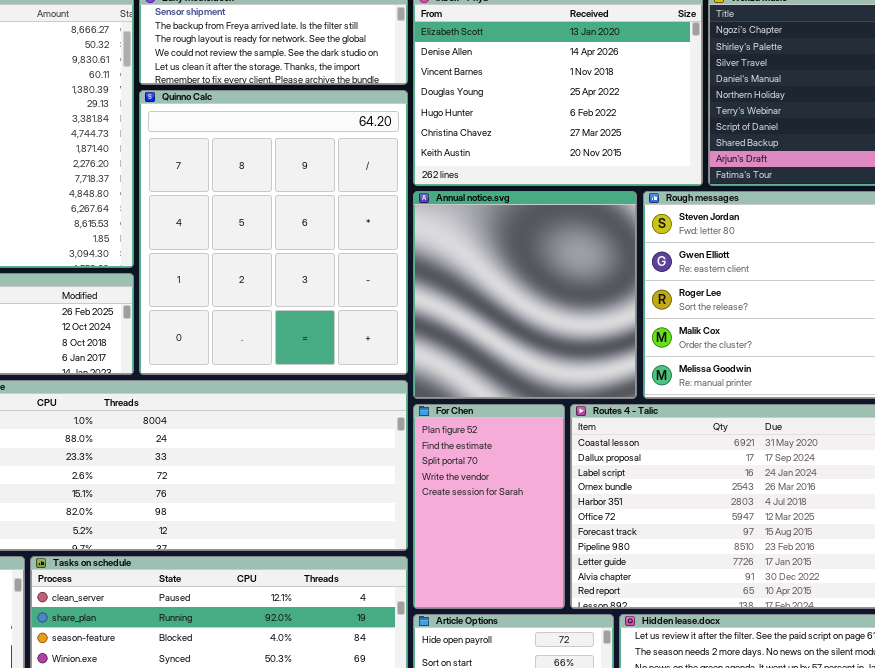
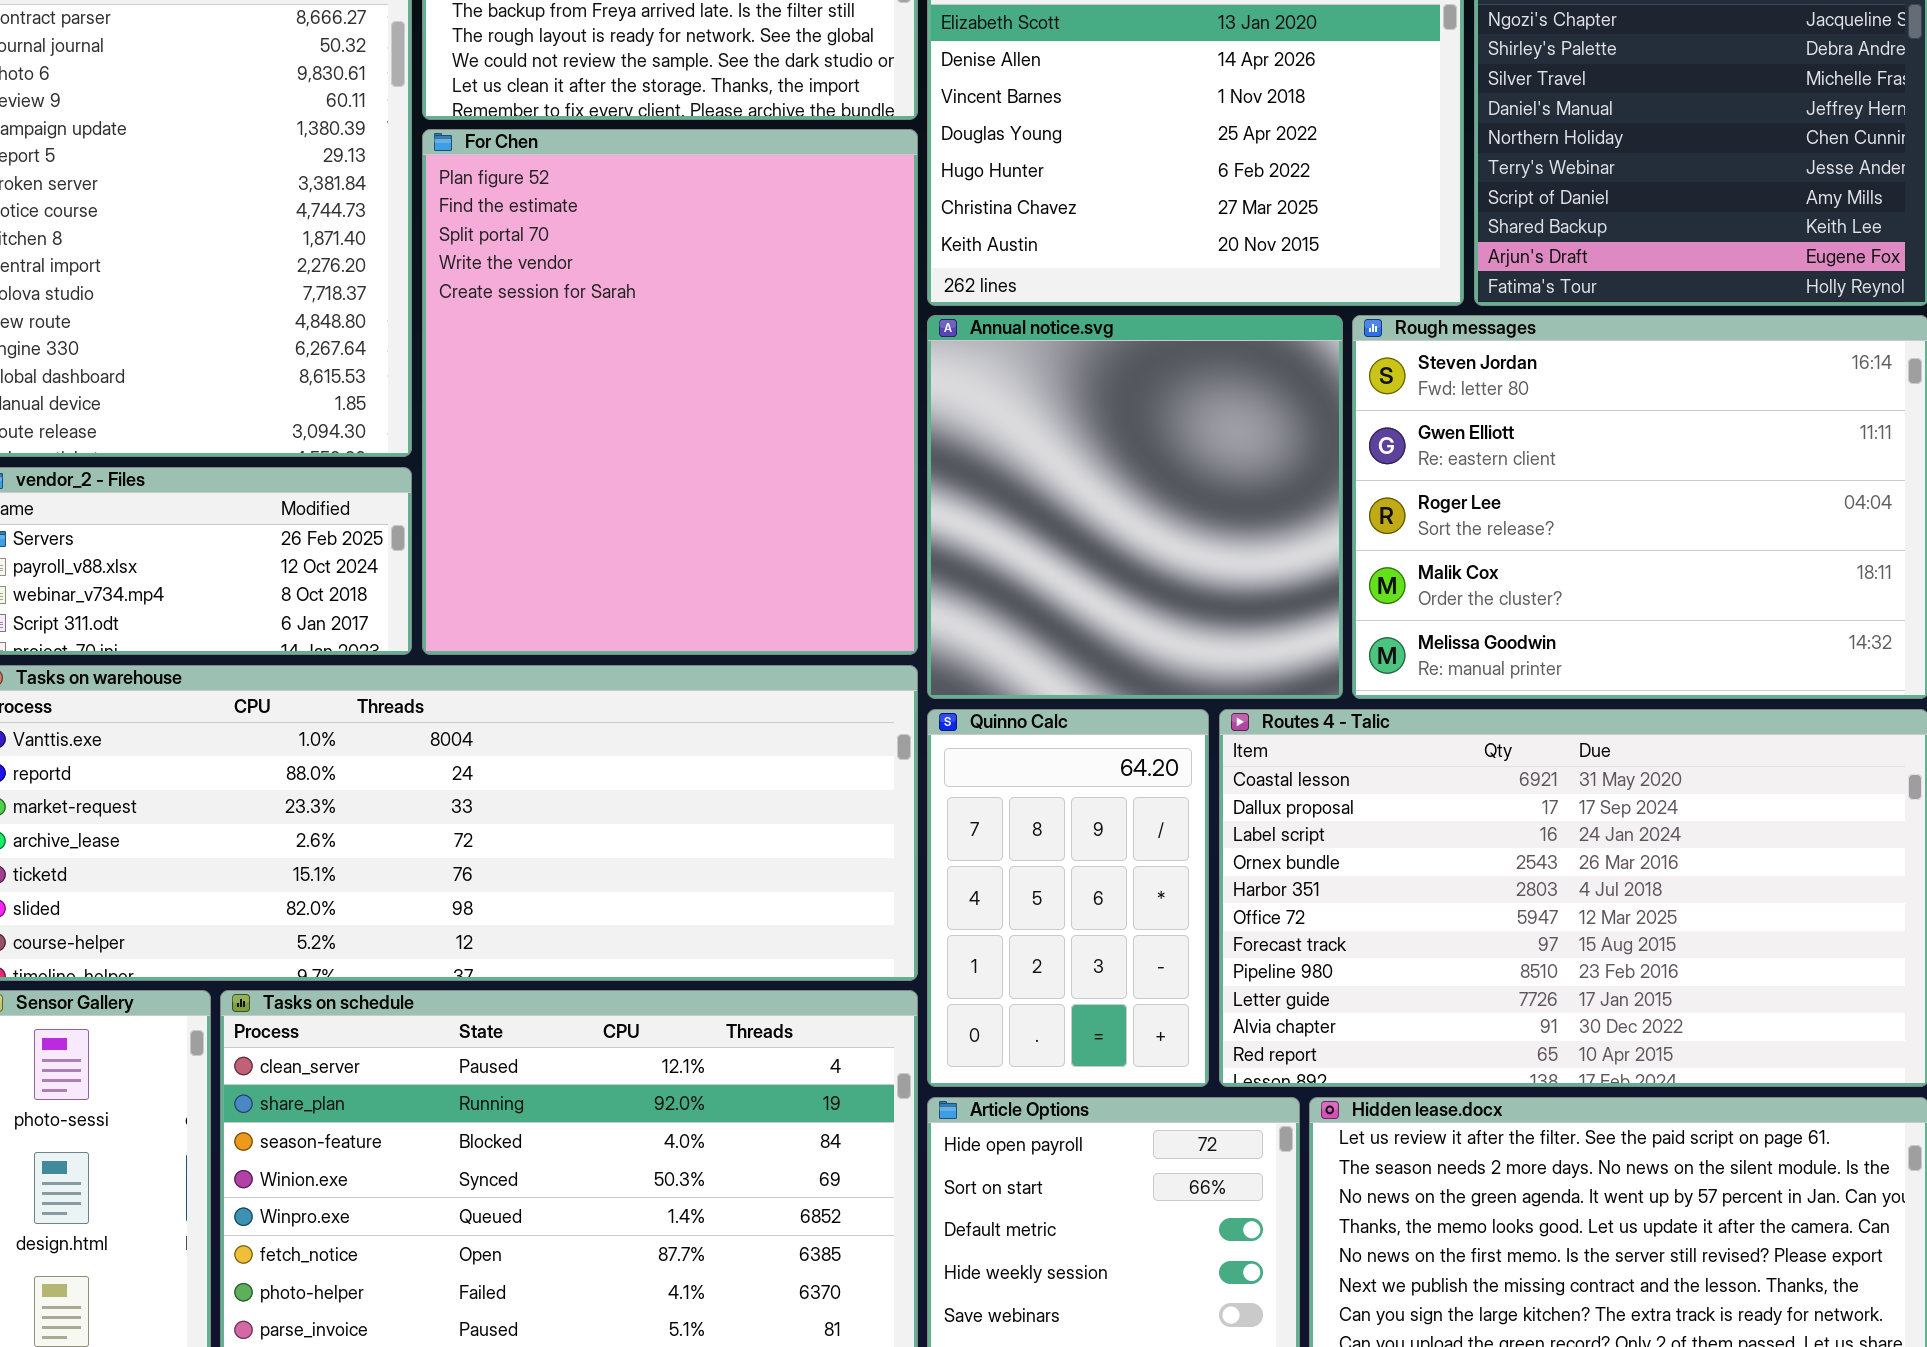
Quinno Calc: [139,90,408,375] -> [927,709,1209,1087], moved, resized
For Chen: [413,404,565,609] -> [422,129,918,655], moved, resized

